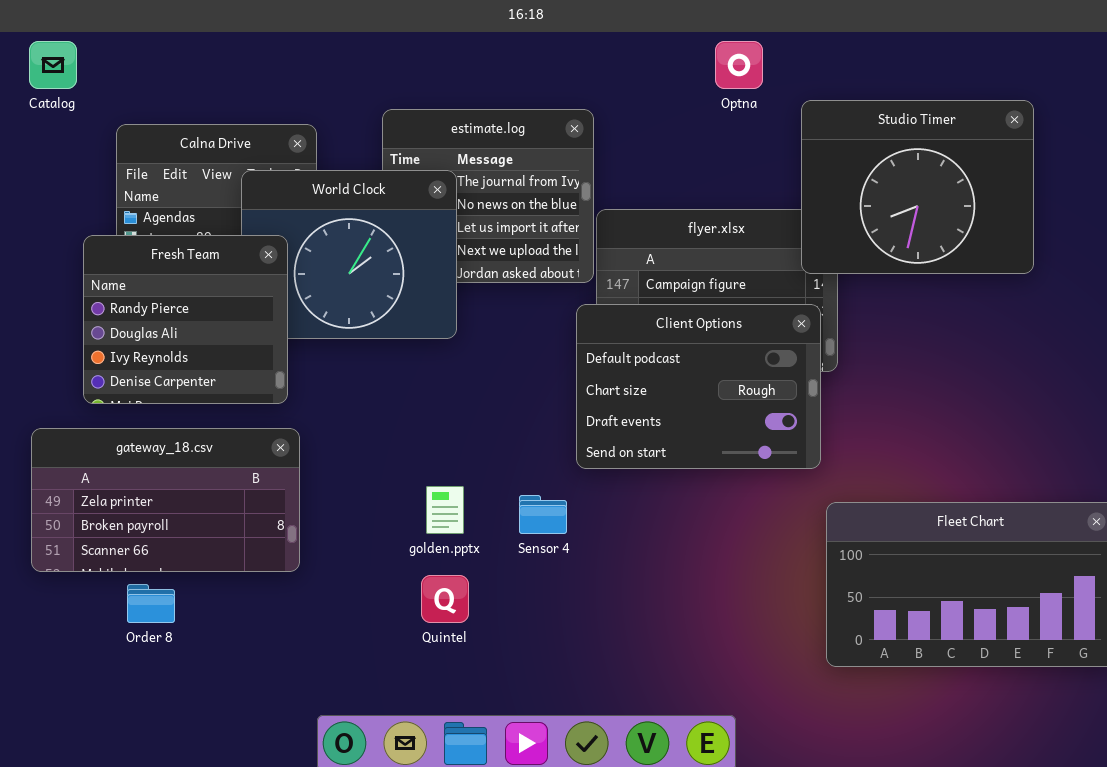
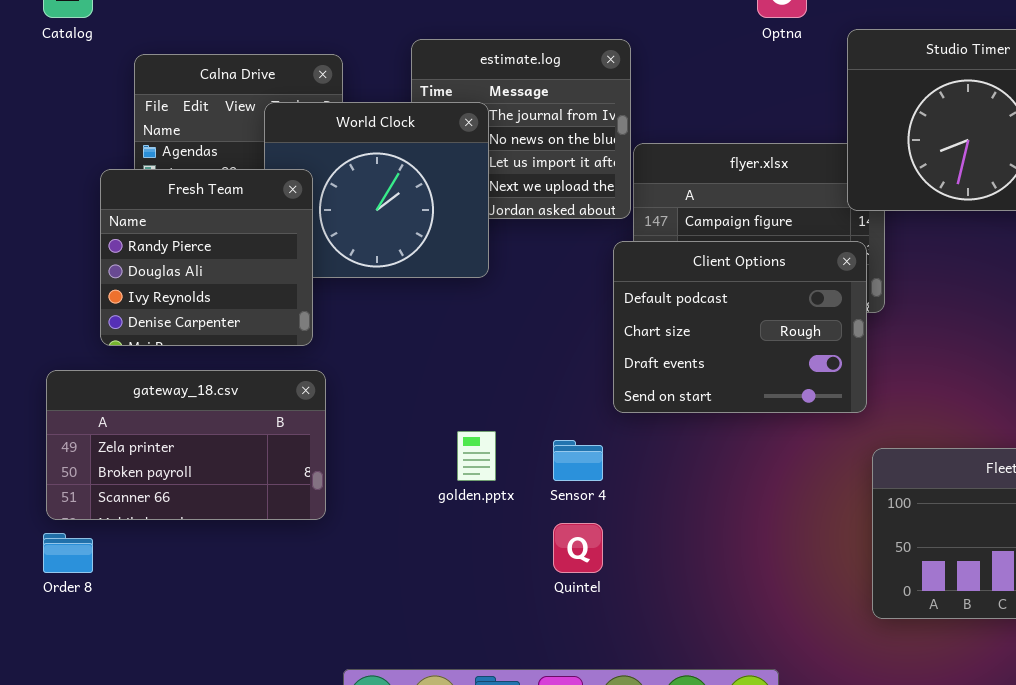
Quintel: [421,575,469,623] -> [553,523,603,573], moved
Order 8: [127,584,175,623] -> [43,533,93,573], moved

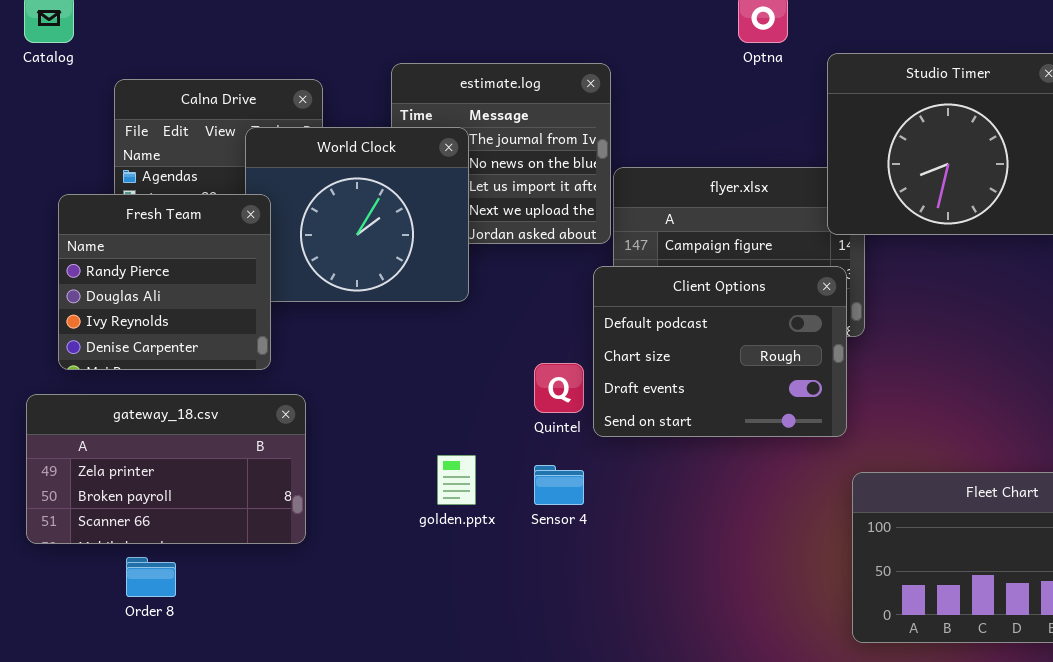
Fresh Team: [100,169,313,346] -> [58,194,271,370], moved
Quintel: [553,523,603,573] -> [534,363,584,413], moved
Order 8: [43,533,93,573] -> [126,557,176,597], moved

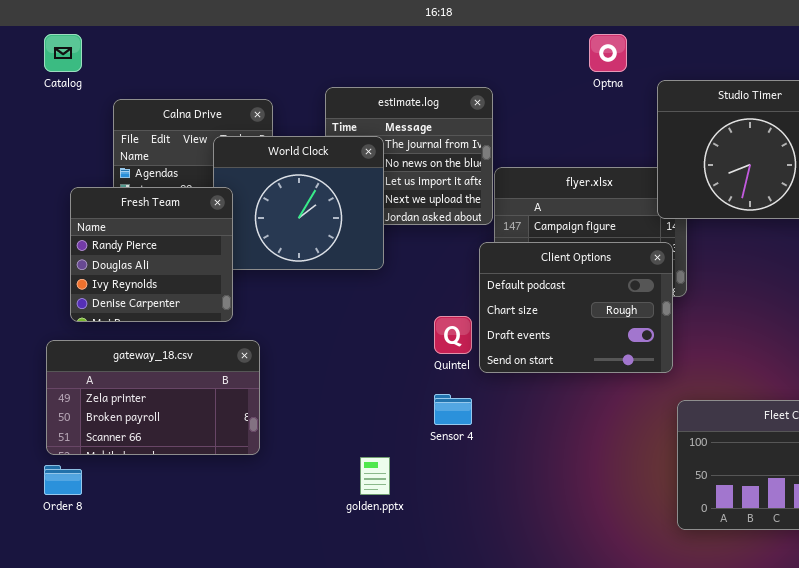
golden.pptx: [437,455,476,505] -> [360,457,390,495], moved
Order 8: [126,557,176,597] -> [44,465,82,495], moved

